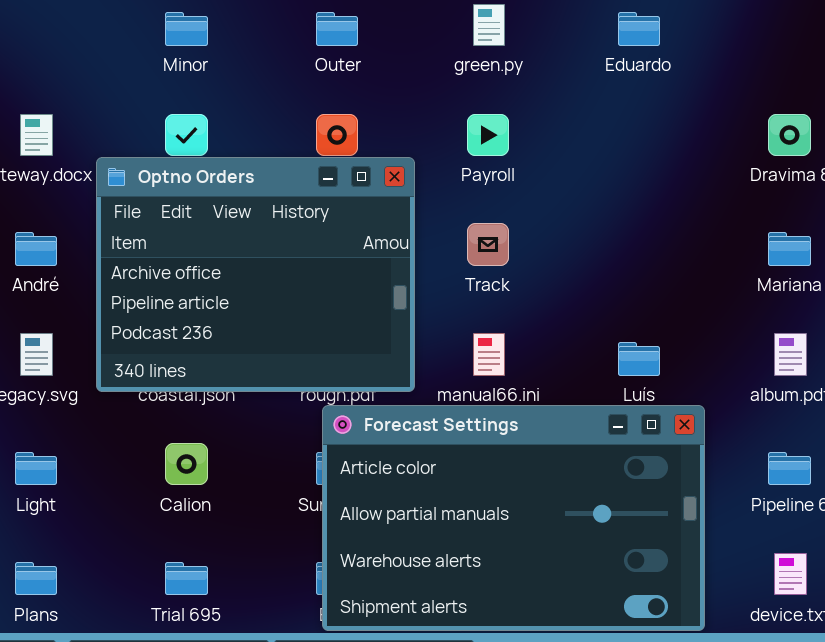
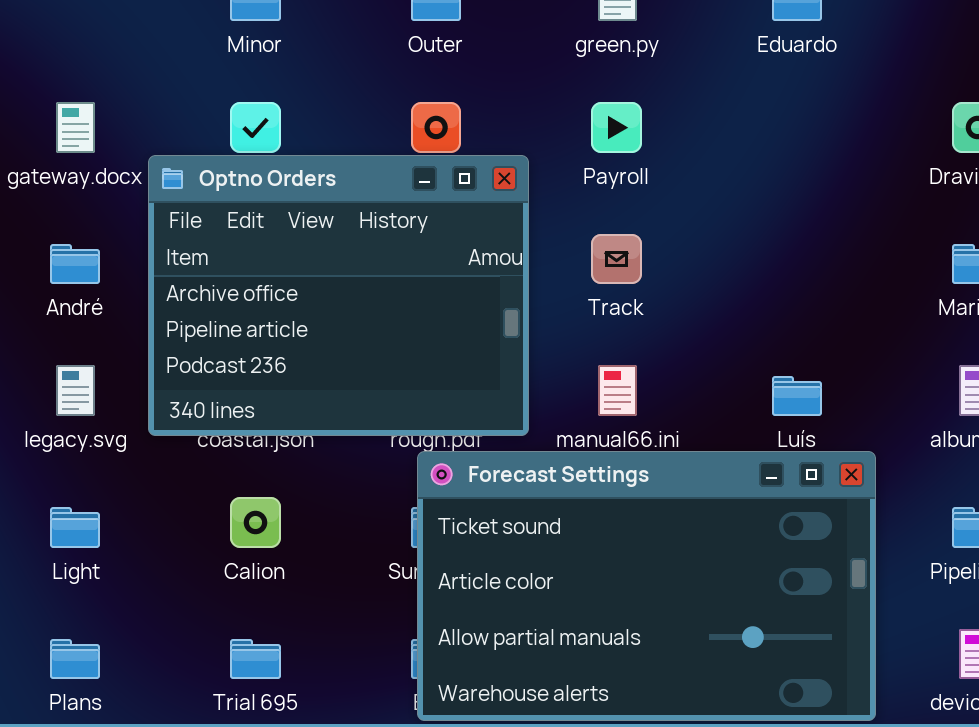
Forecast Settings: [322,405,705,631] -> [417,451,876,721], scrolled up 1 row

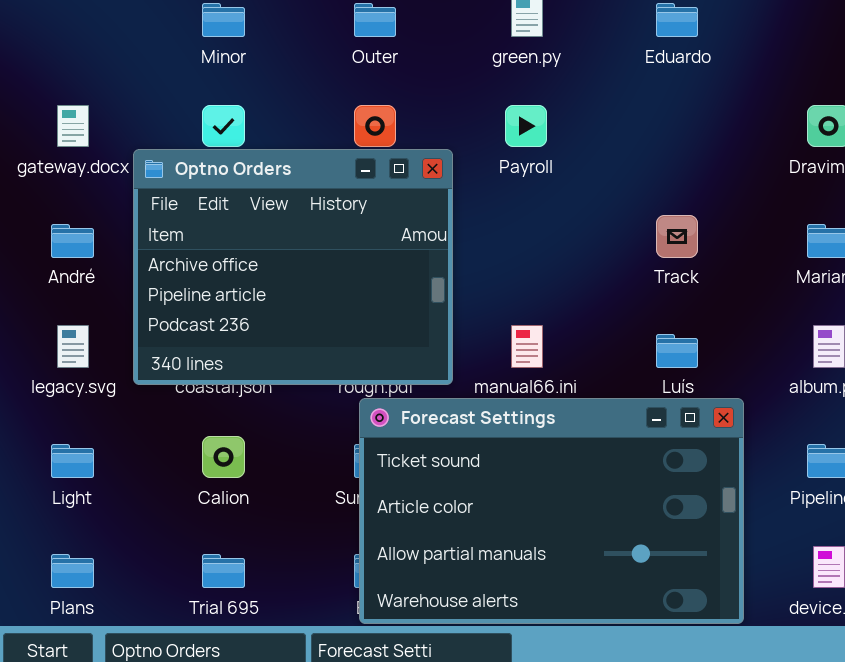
Track: [591,234,642,284] -> [656,215,698,258], moved

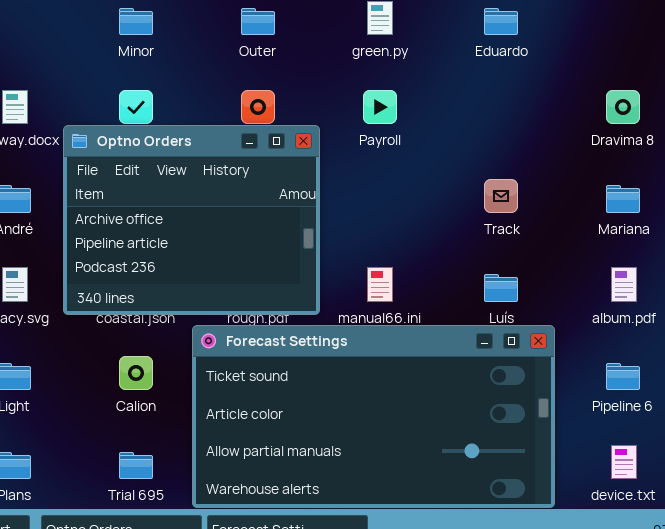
Forecast Settings: [359,398,744,624] -> [192,325,555,508], resized

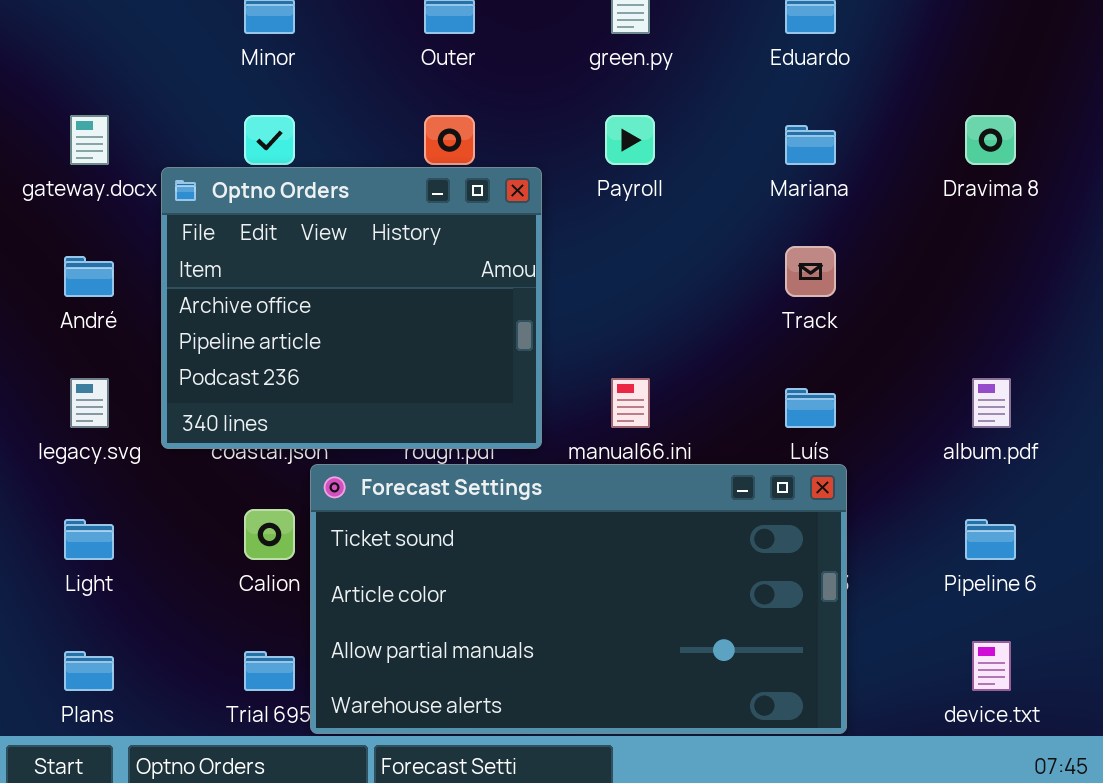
Mariana: [606,185,640,213] -> [785,125,836,165], moved
Forecast Settings: [192,325,555,508] -> [310,464,847,734], moved

